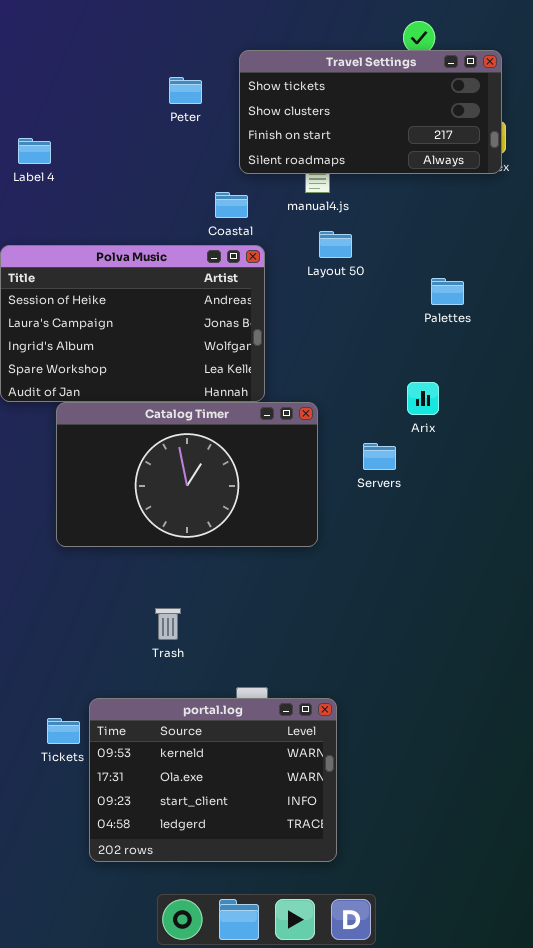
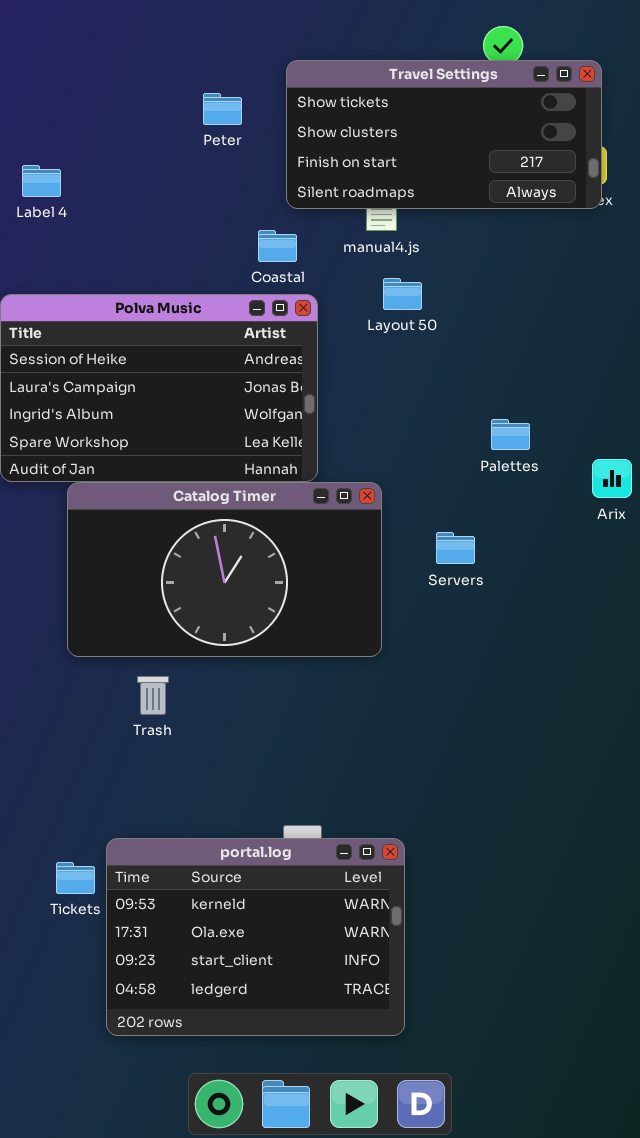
Palettes: [431,278,464,305] -> [491,419,530,450], moved
Arix: [407,382,439,415] -> [592,459,632,498], moved
Trash: [155,608,181,640] -> [137,676,169,715], moved

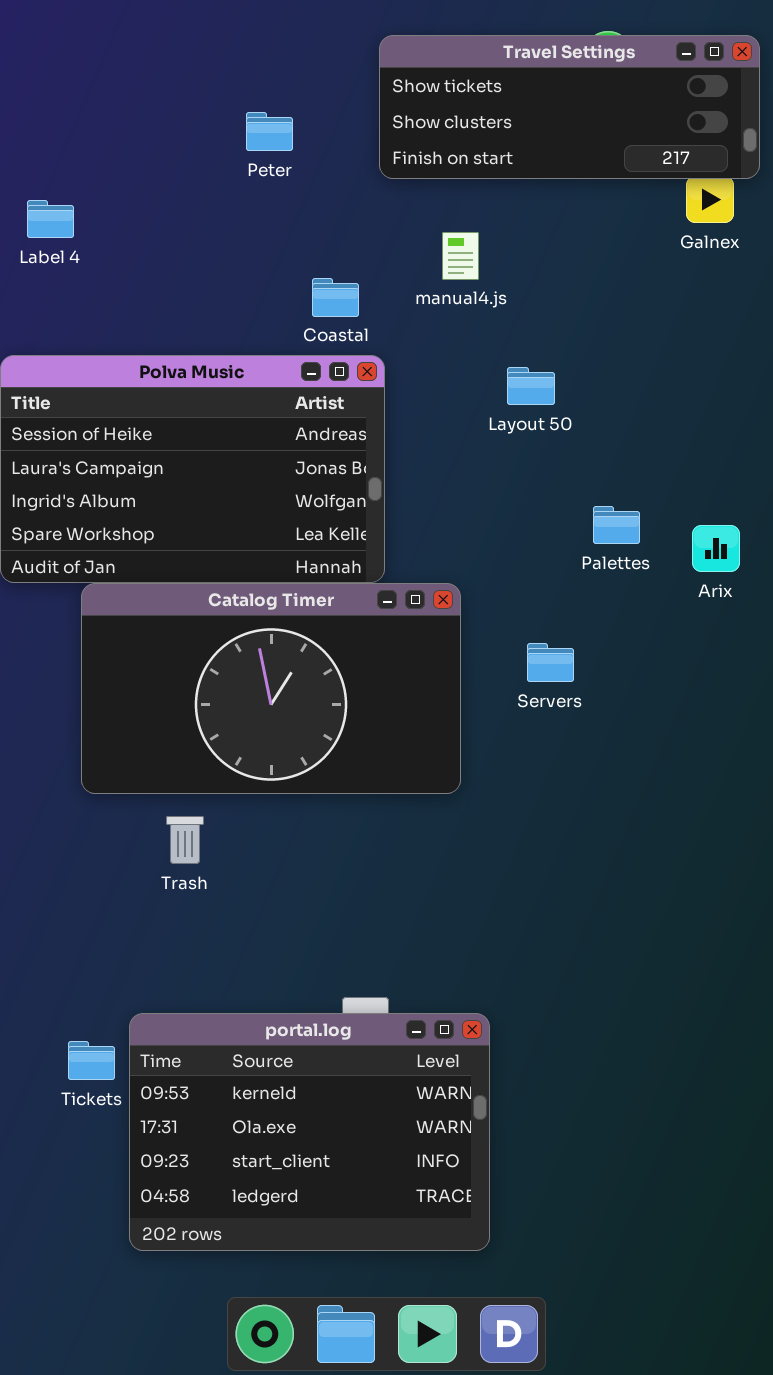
Travel Settings: [286,60,602,209] -> [379,35,760,179], moved, resized
Layout 50: [383,278,422,310] -> [507,367,555,405], moved
Arix: [592,459,632,498] -> [692,525,740,572], moved

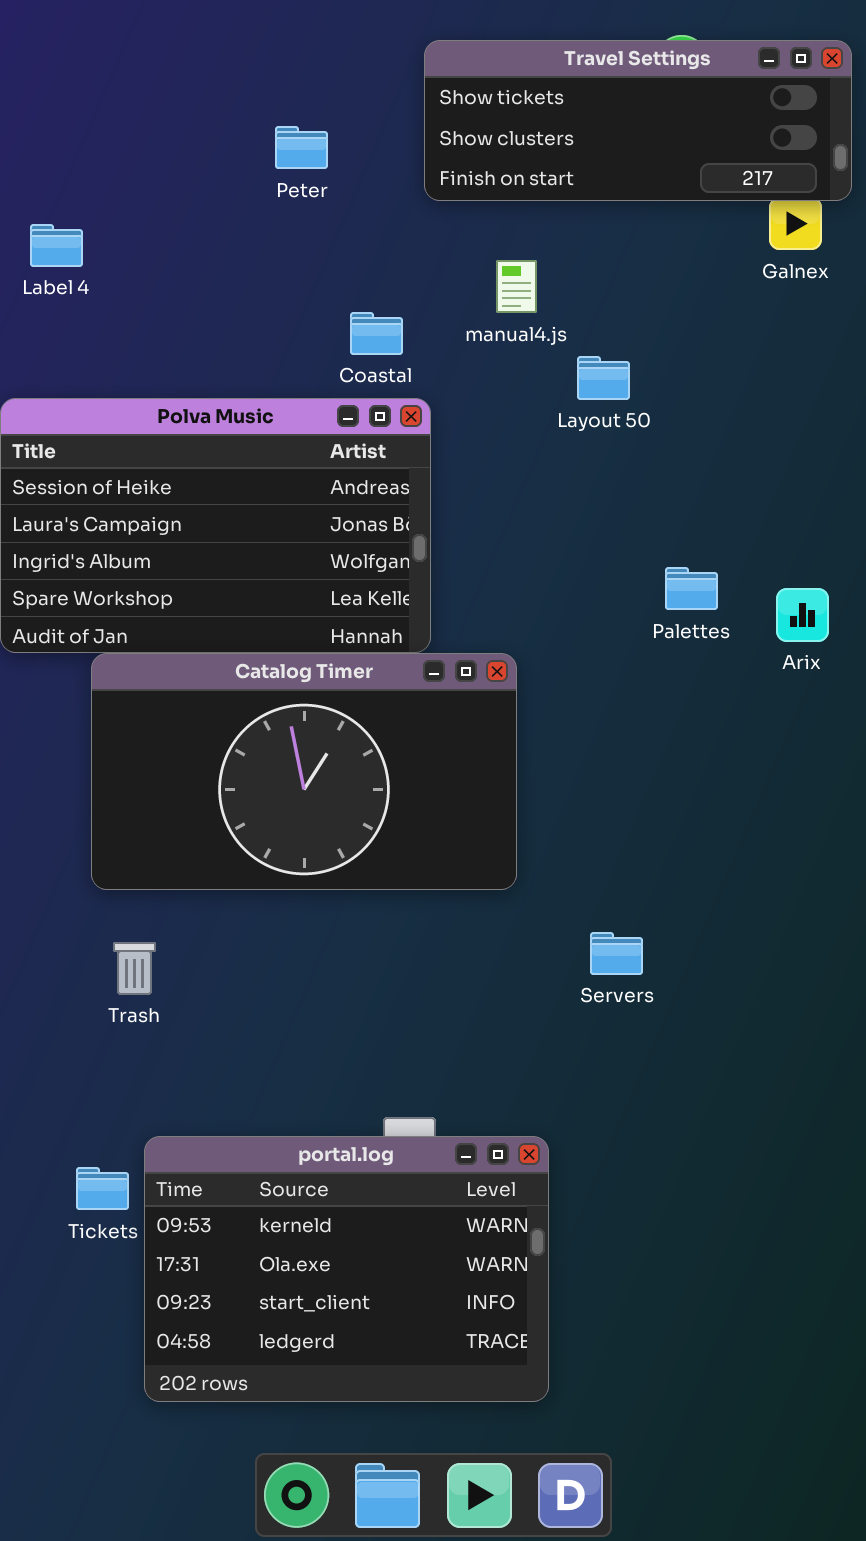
Layout 50: [507,367,555,405] -> [577,356,630,400], moved
Servers: [527,643,574,682] -> [590,932,643,975], moved
Trash: [166,816,204,864] -> [113,942,156,995], moved

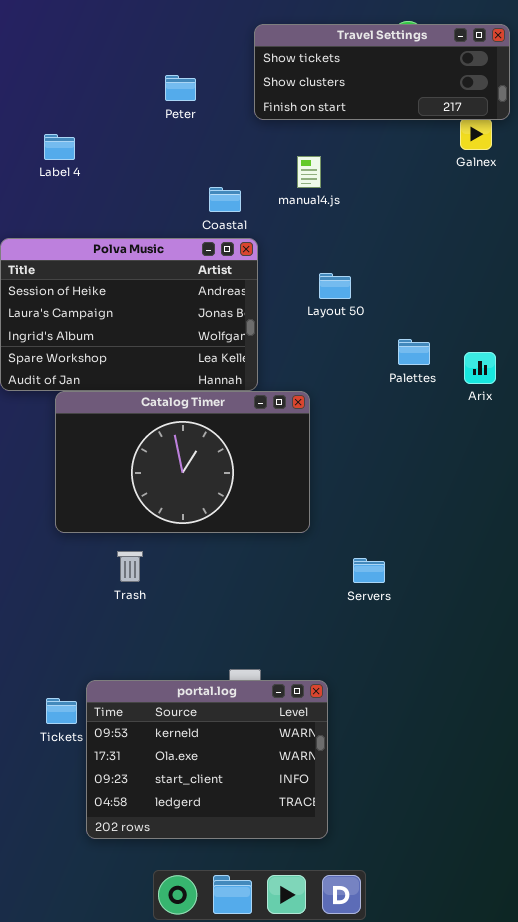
Label 4: [30,224,83,267] -> [44,134,75,160], moved
Layout 50: [577,356,630,400] -> [319,273,351,299], moved
Trash: [113,942,156,995] -> [117,551,143,582], moved

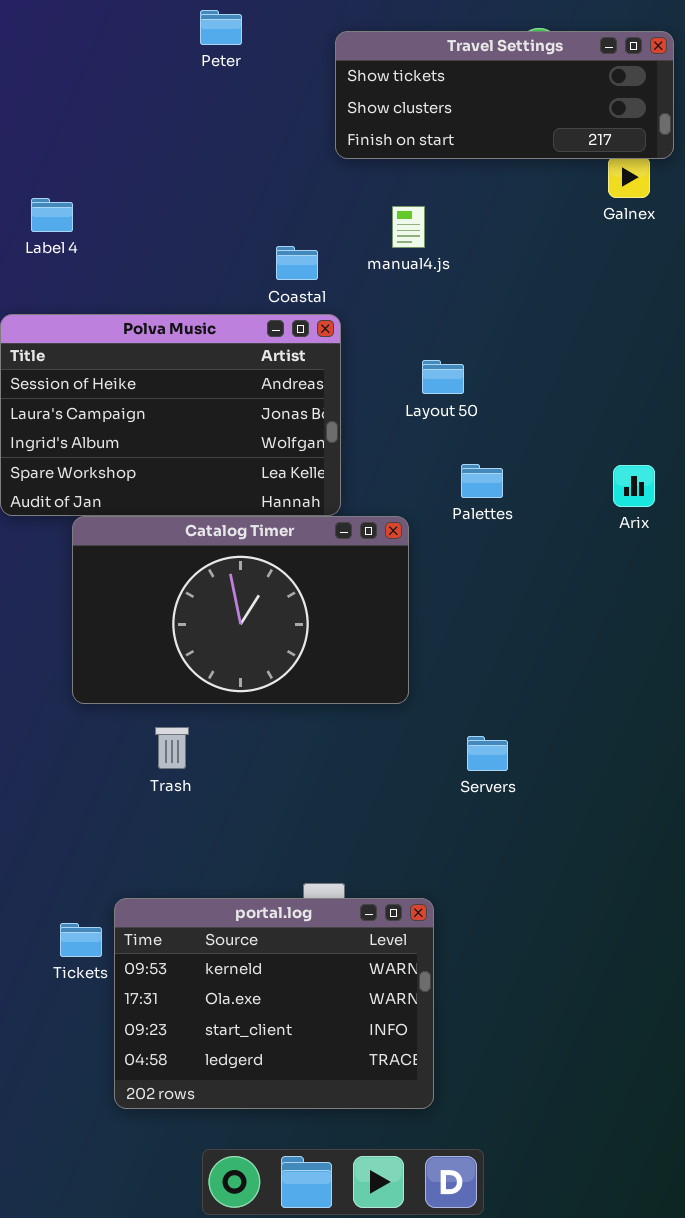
Peter: [165,75,196,101] -> [200,10,242,45], moved
Label 4: [44,134,75,160] -> [31,198,73,232], moved
Palettes: [398,339,430,365] -> [461,464,503,498], moved

